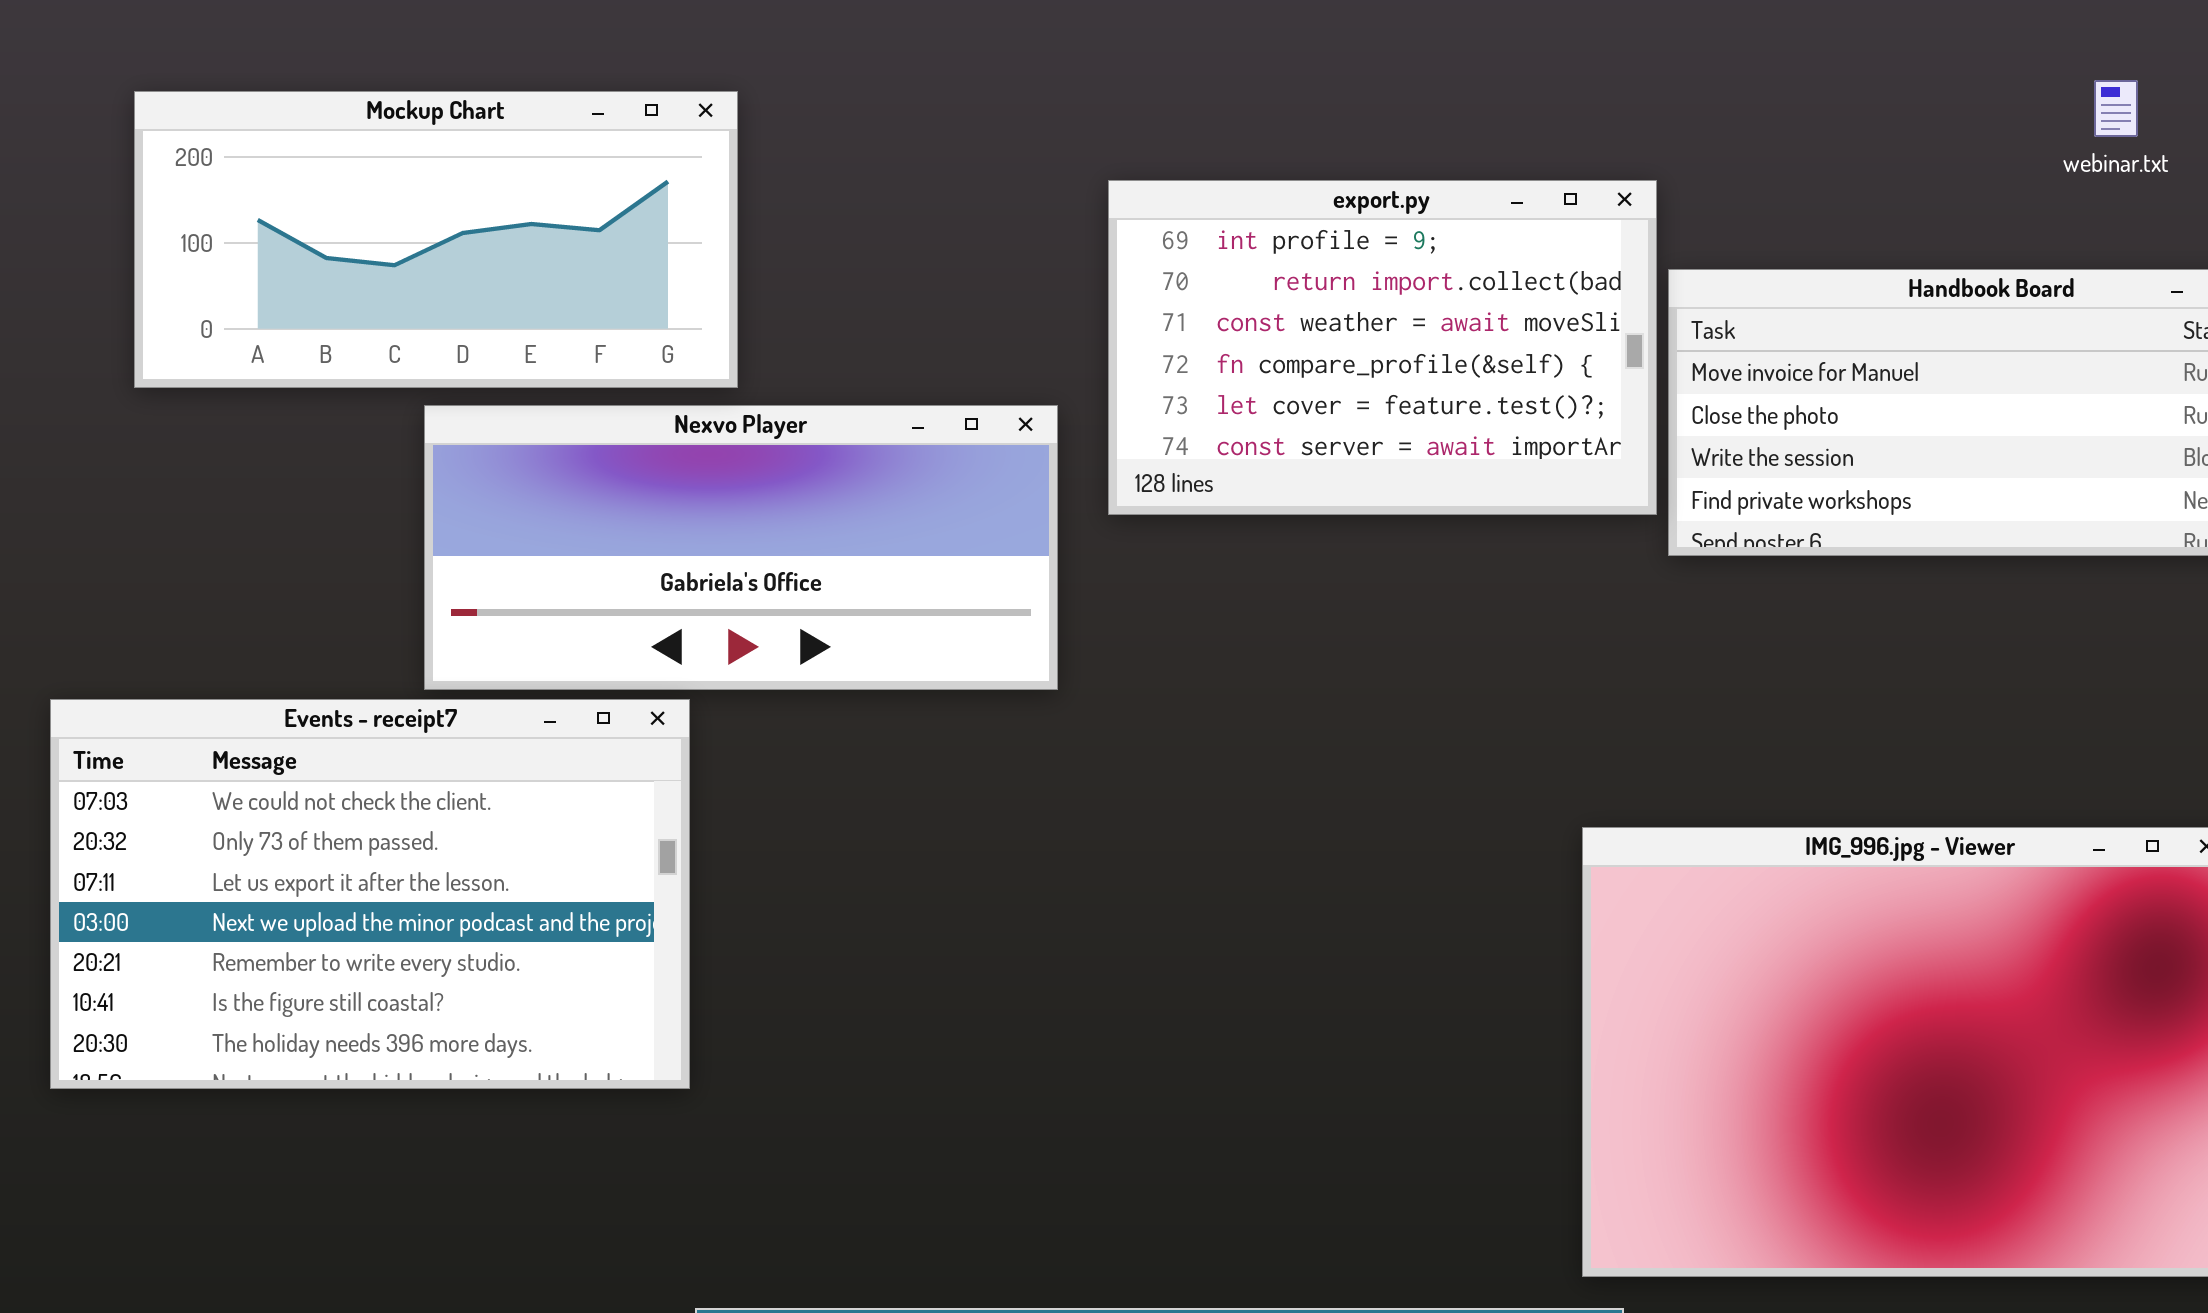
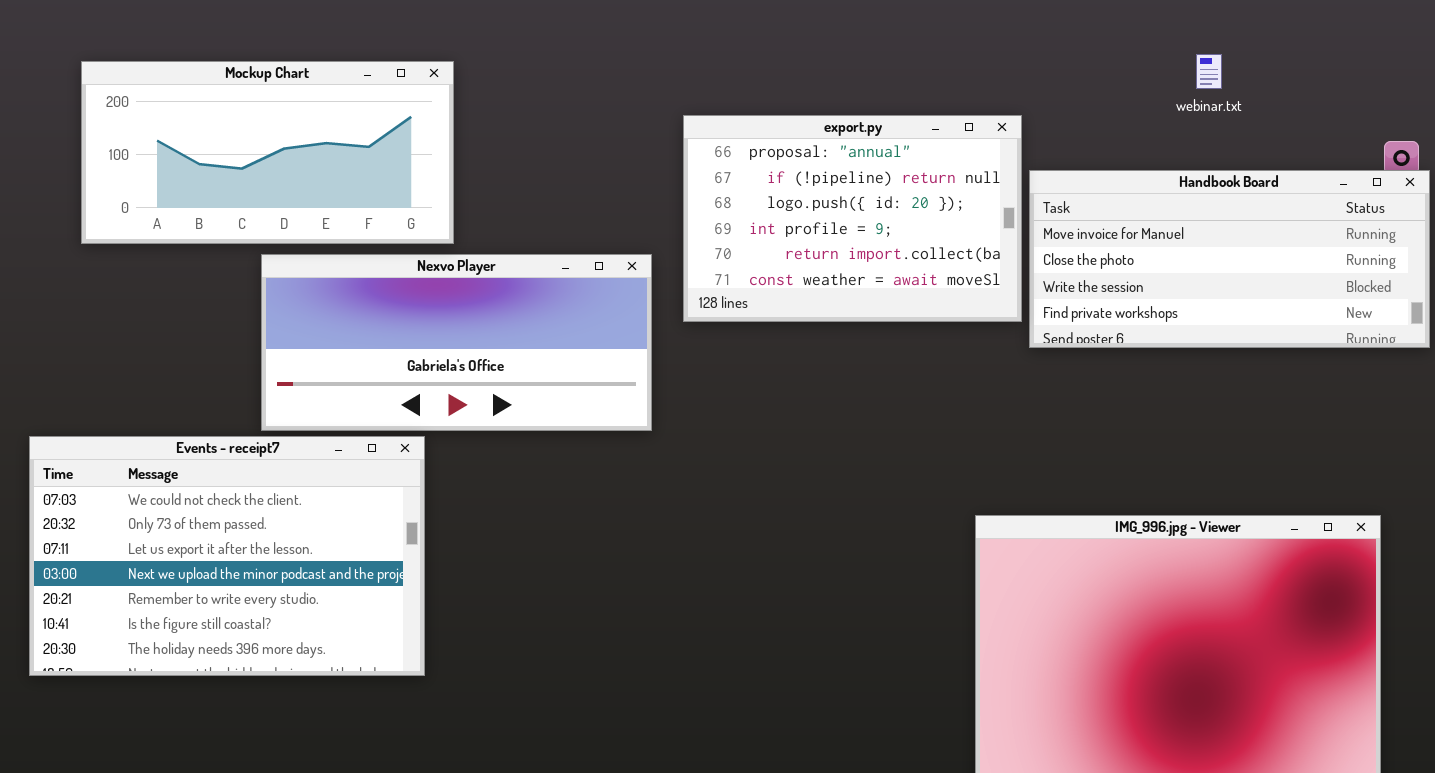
webinar.txt: [2094,80,2138,137] -> [1196,54,1222,89], moved
export.py: [1108,180,1657,515] -> [683,115,1022,322], scrolled up 3 rows

